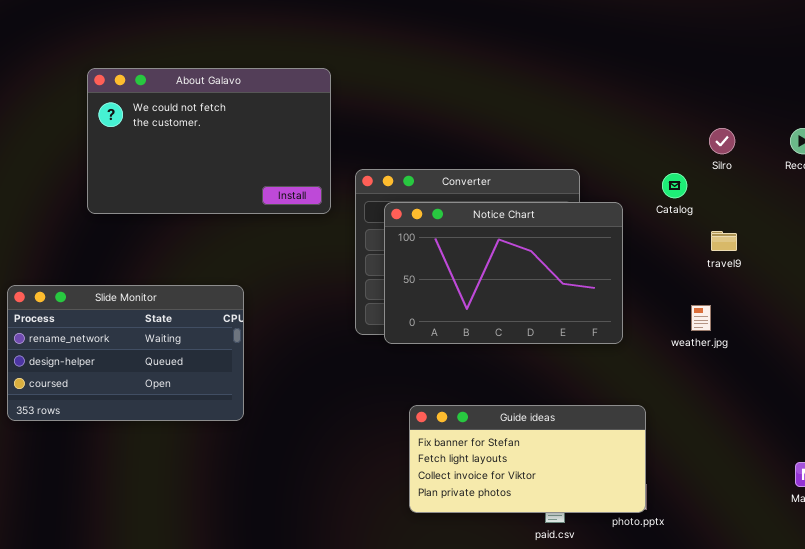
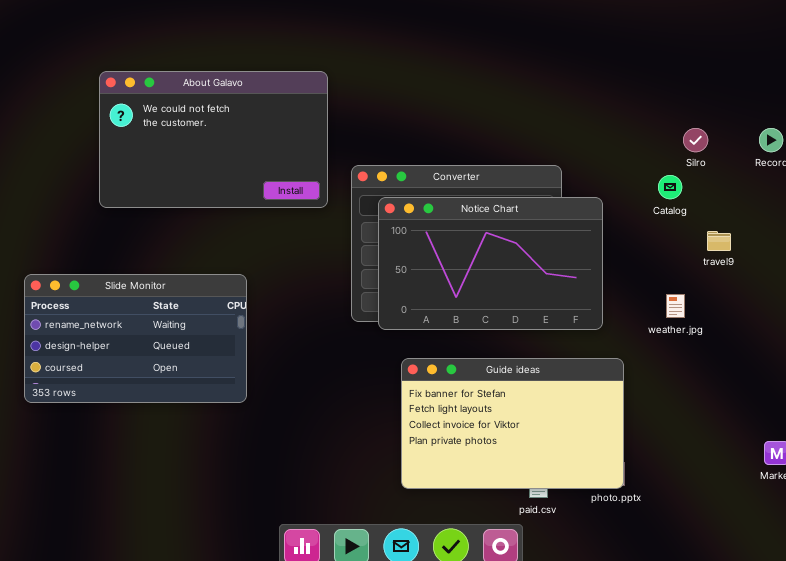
Catalog: [662,173,687,198] -> [658,175,682,199], moved
travel9: [711,231,737,251] -> [707,231,731,251], moved
Guide ideas: [409,405,646,513] -> [401,358,624,489], resized

